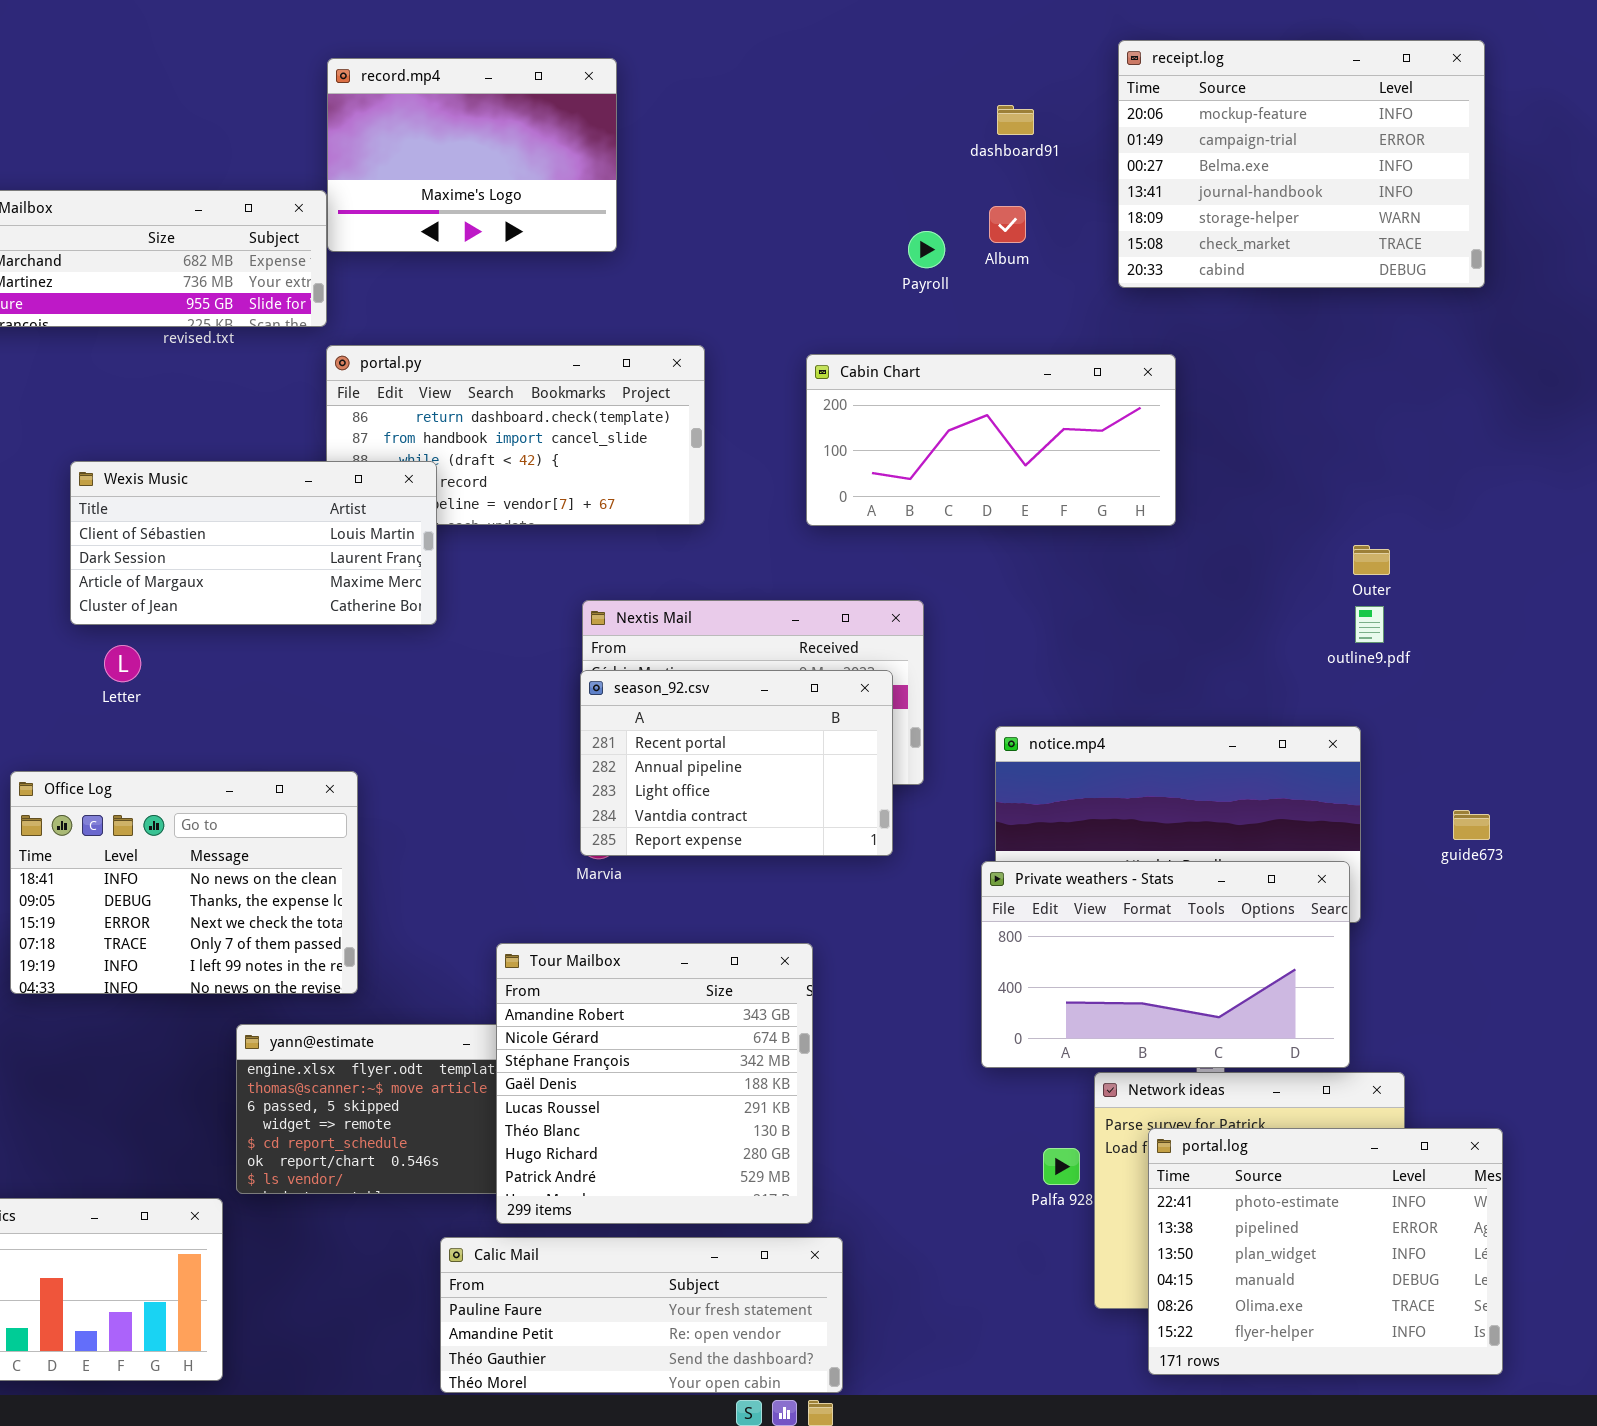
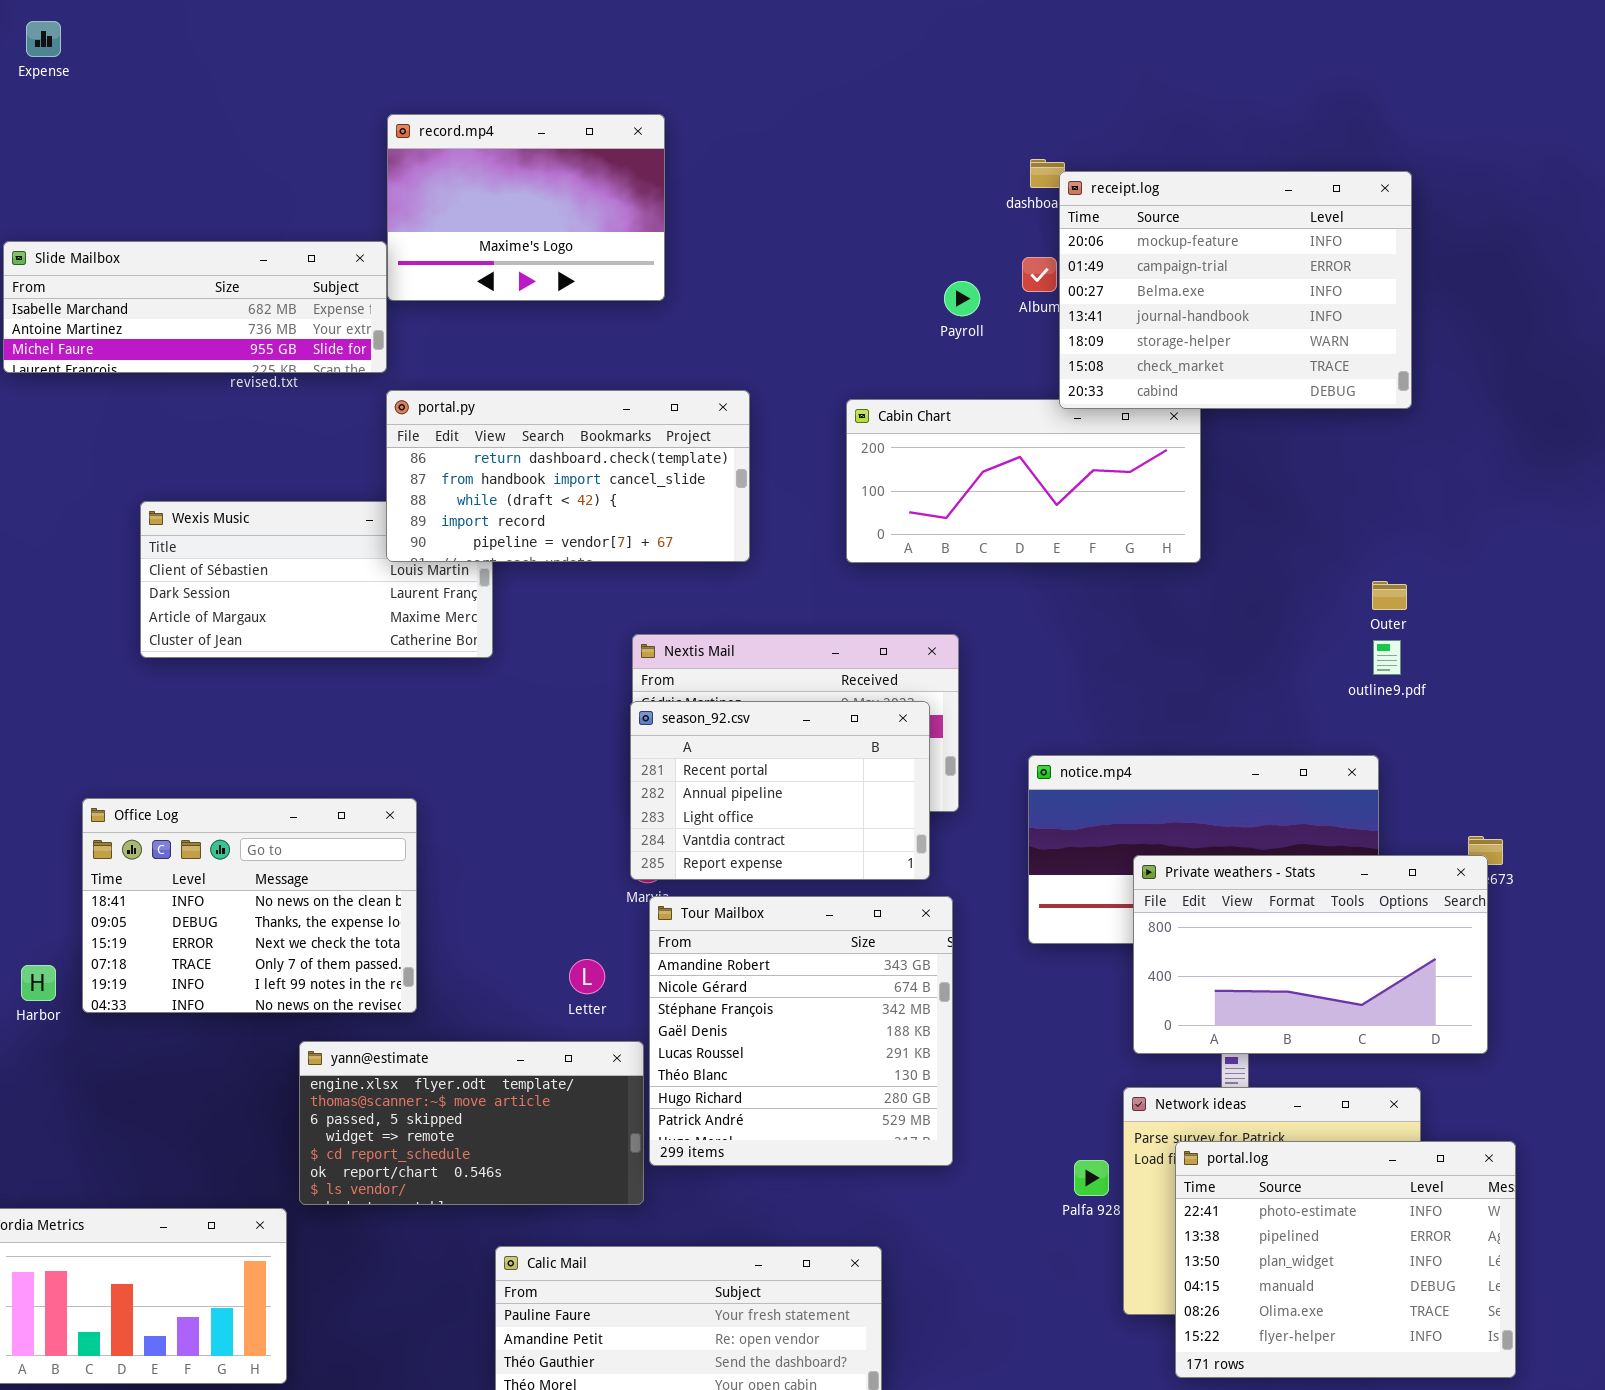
receipt.log: [1118,40,1485,288] -> [1059,171,1412,409], moved
portal.py: [326,345,705,525] -> [386,390,750,562], raised
Letter: [104,645,141,682] -> [569,959,605,994], moved
Private weathers - Stats: [981,861,1350,1068] -> [1133,855,1488,1054], moved
Tour Mailbox: [496,943,813,1224] -> [649,896,953,1166], moved

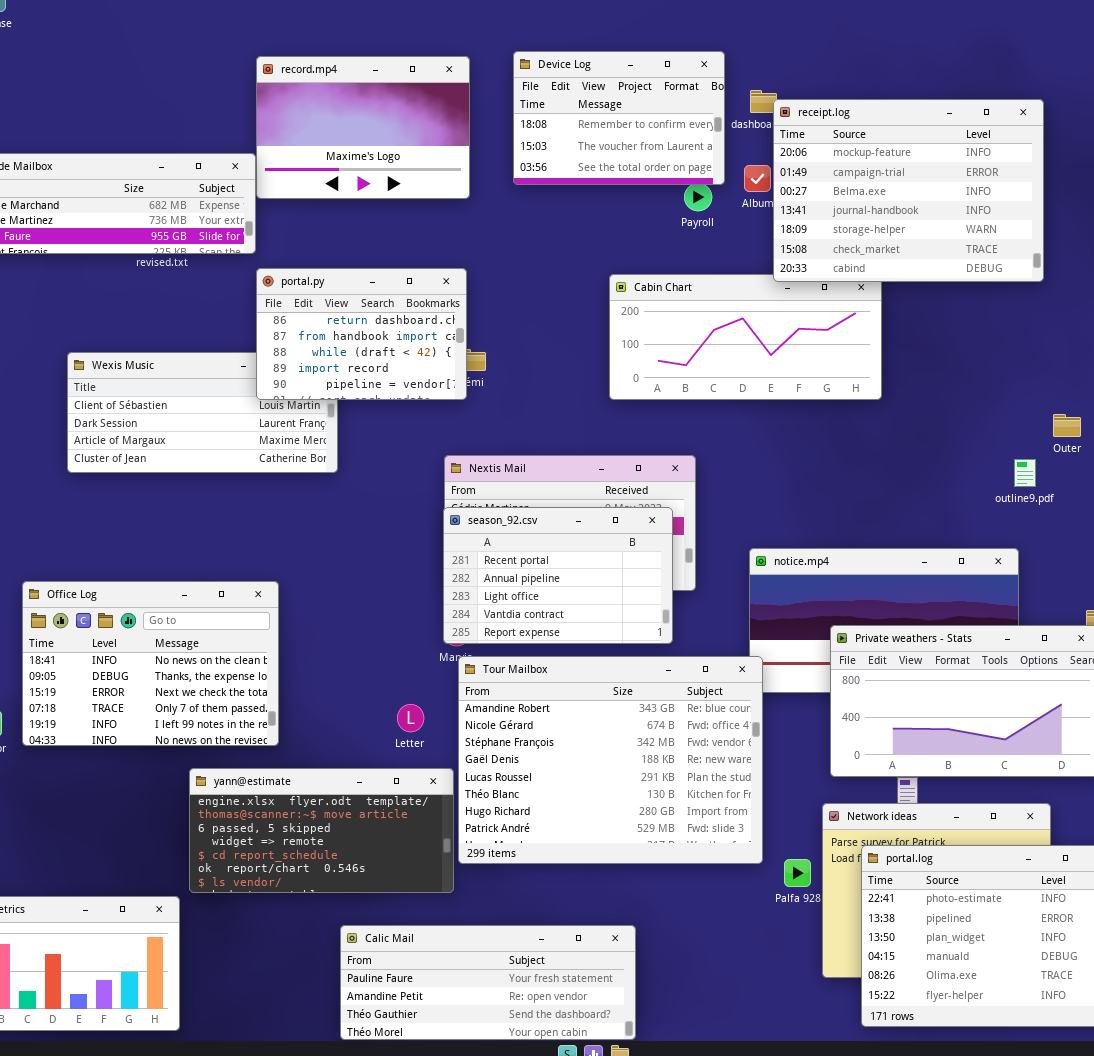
Device Log: none -> [513,51,725,185], opened
portal.py: [386,390,750,562] -> [256,268,467,400], resized
Outer: [1372,581,1407,610] -> [1053,414,1081,437], moved
Tour Mailbox: [649,896,953,1166] -> [458,656,763,864], resized

